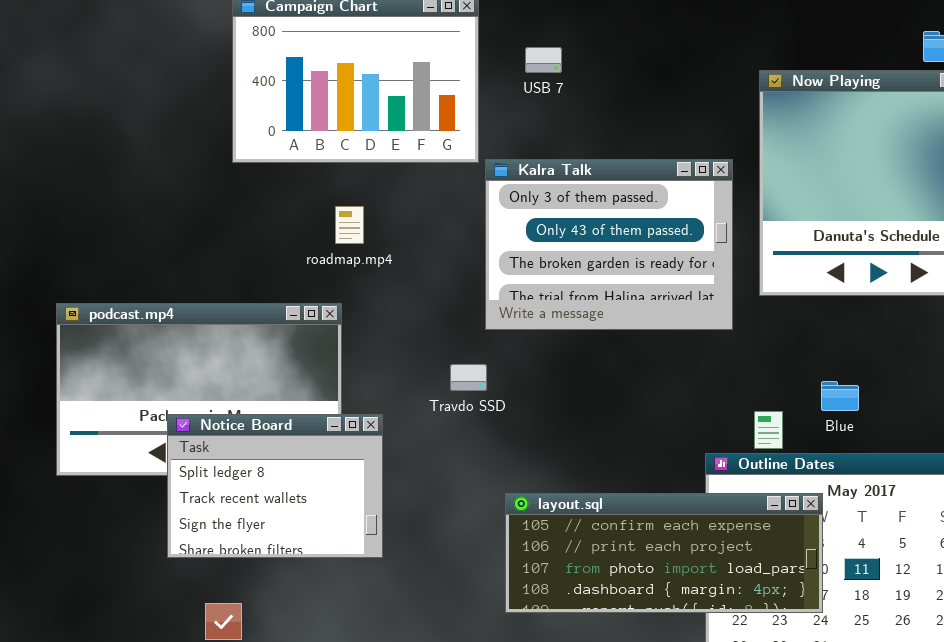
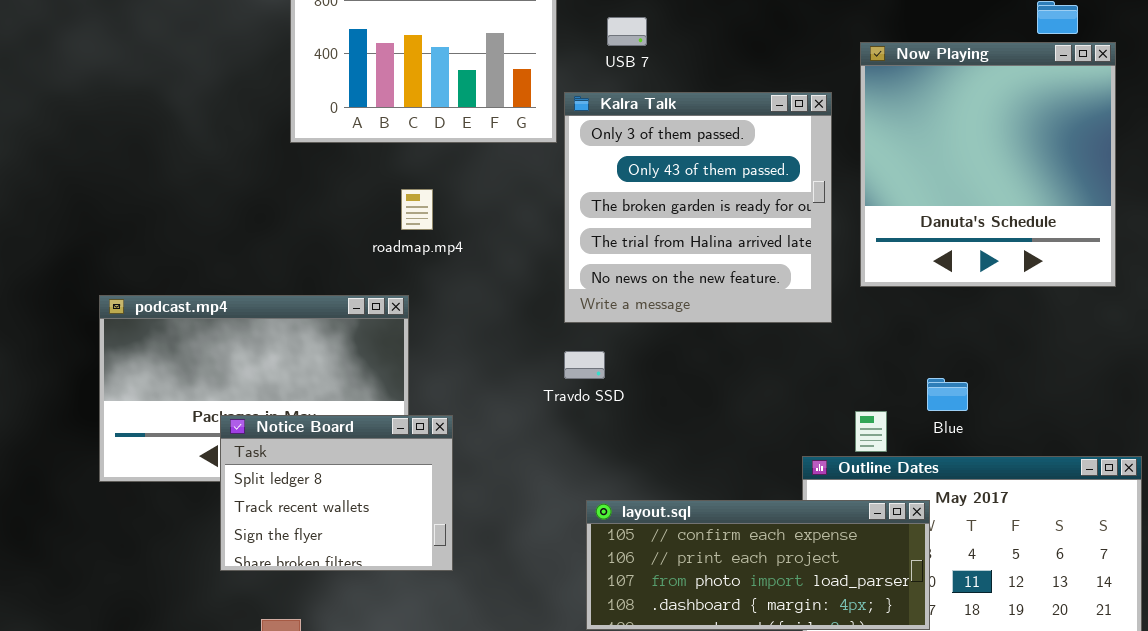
Kalra Talk: [485,159,733,330] -> [564,92,832,323], resized
Travdo SSD: [450,364,487,391] -> [564,351,605,379], moved

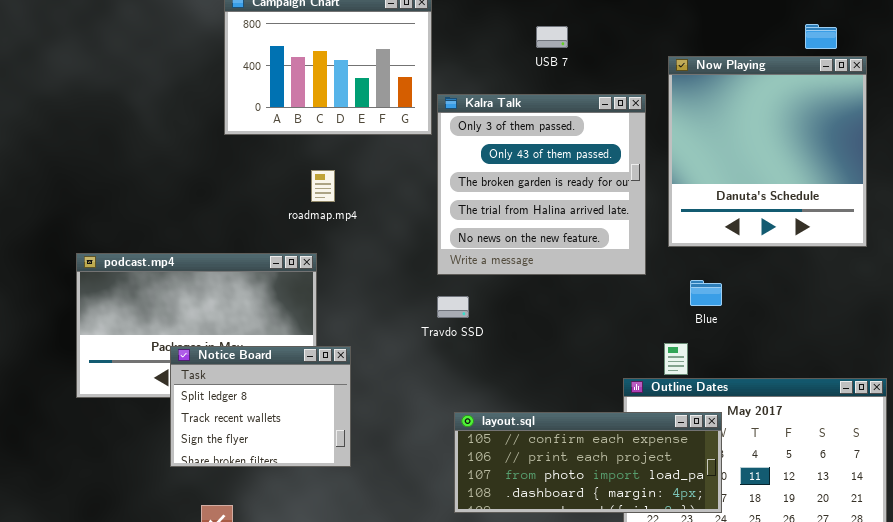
USB 7: [607,17,647,46] -> [536,26,568,48], moved
Blue: [927,378,968,411] -> [690,280,722,306], moved

